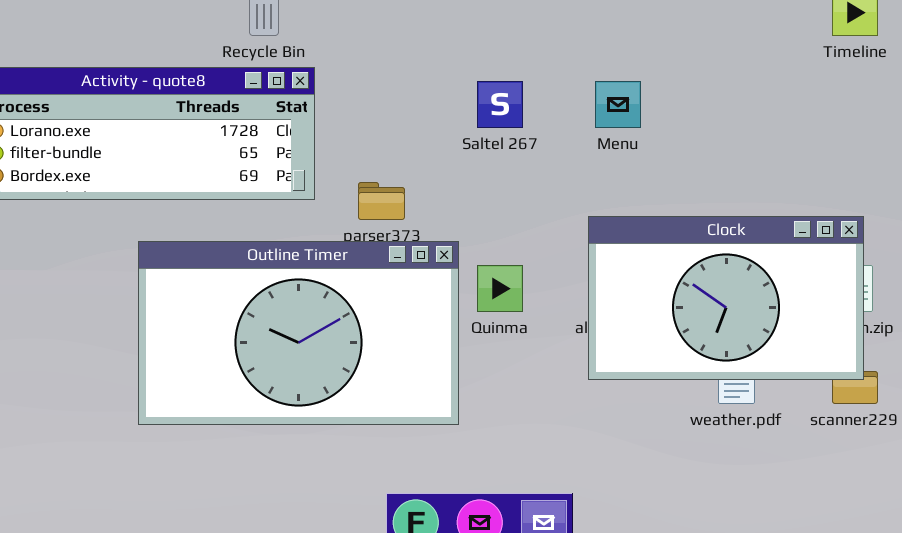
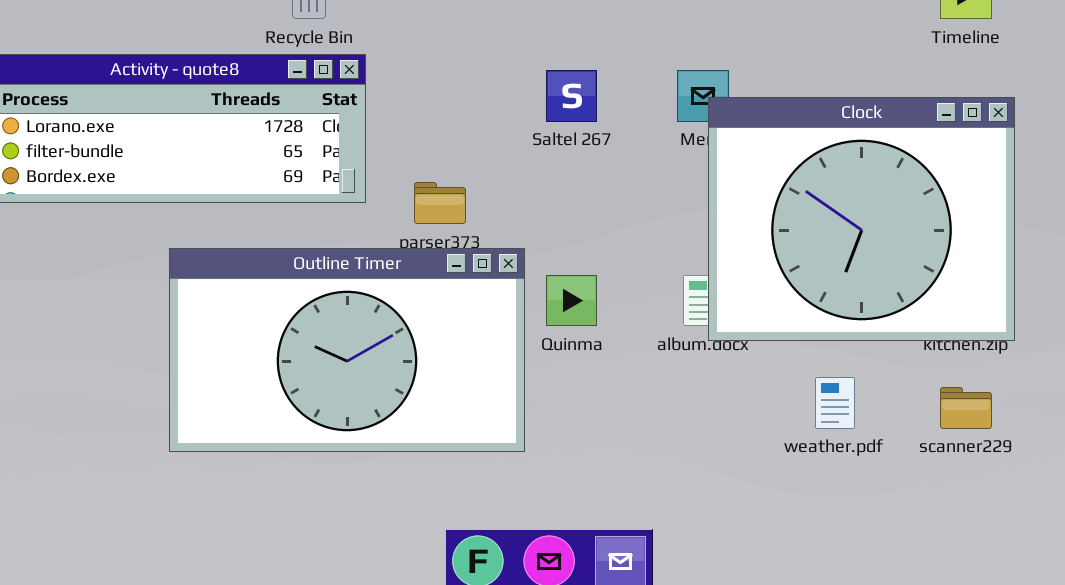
Clock: [588,216,864,380] -> [708,97,1015,341], moved, resized

